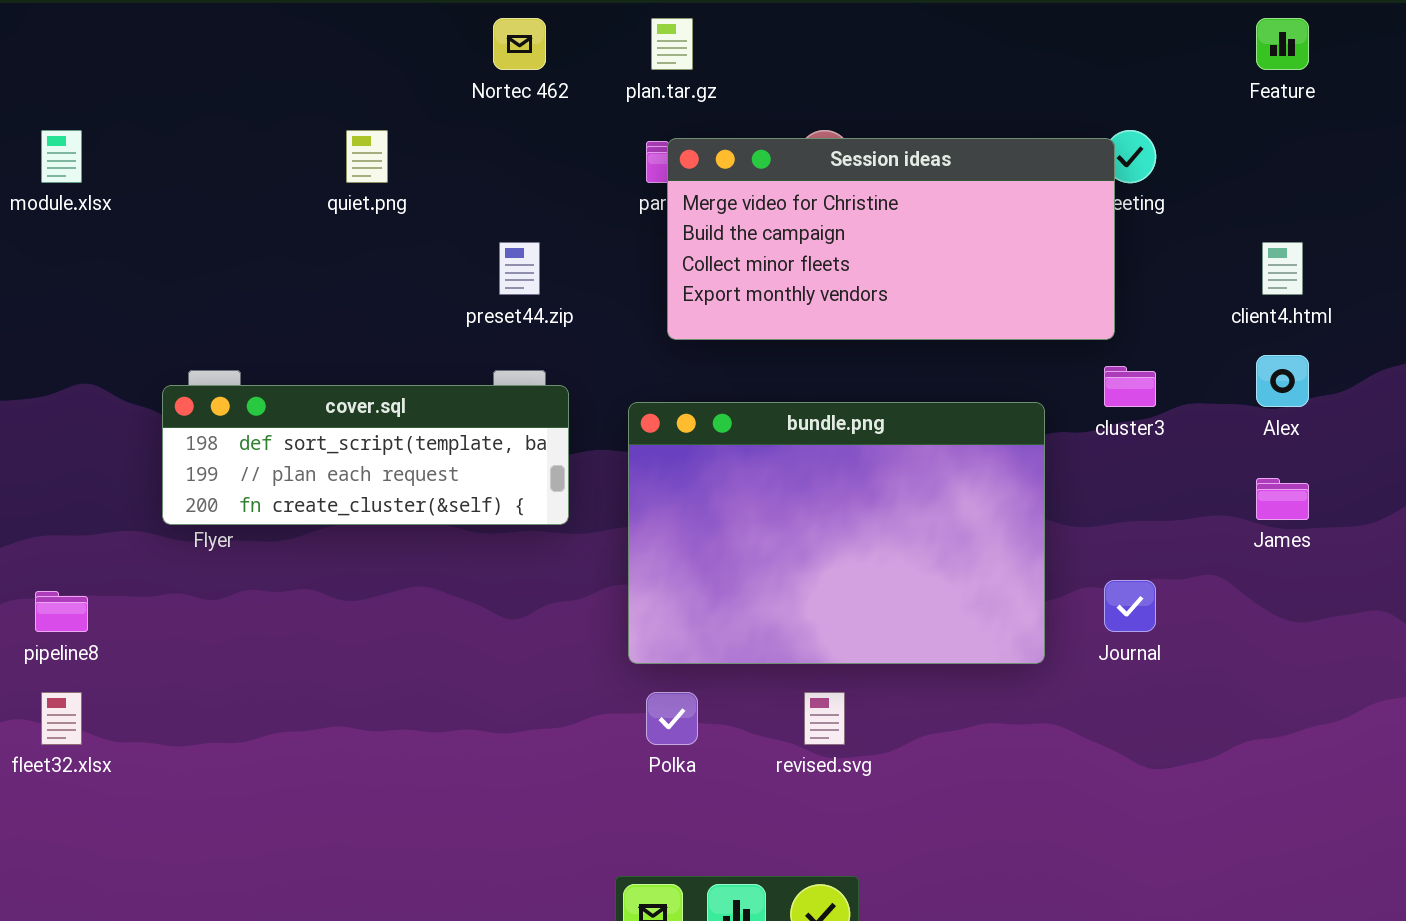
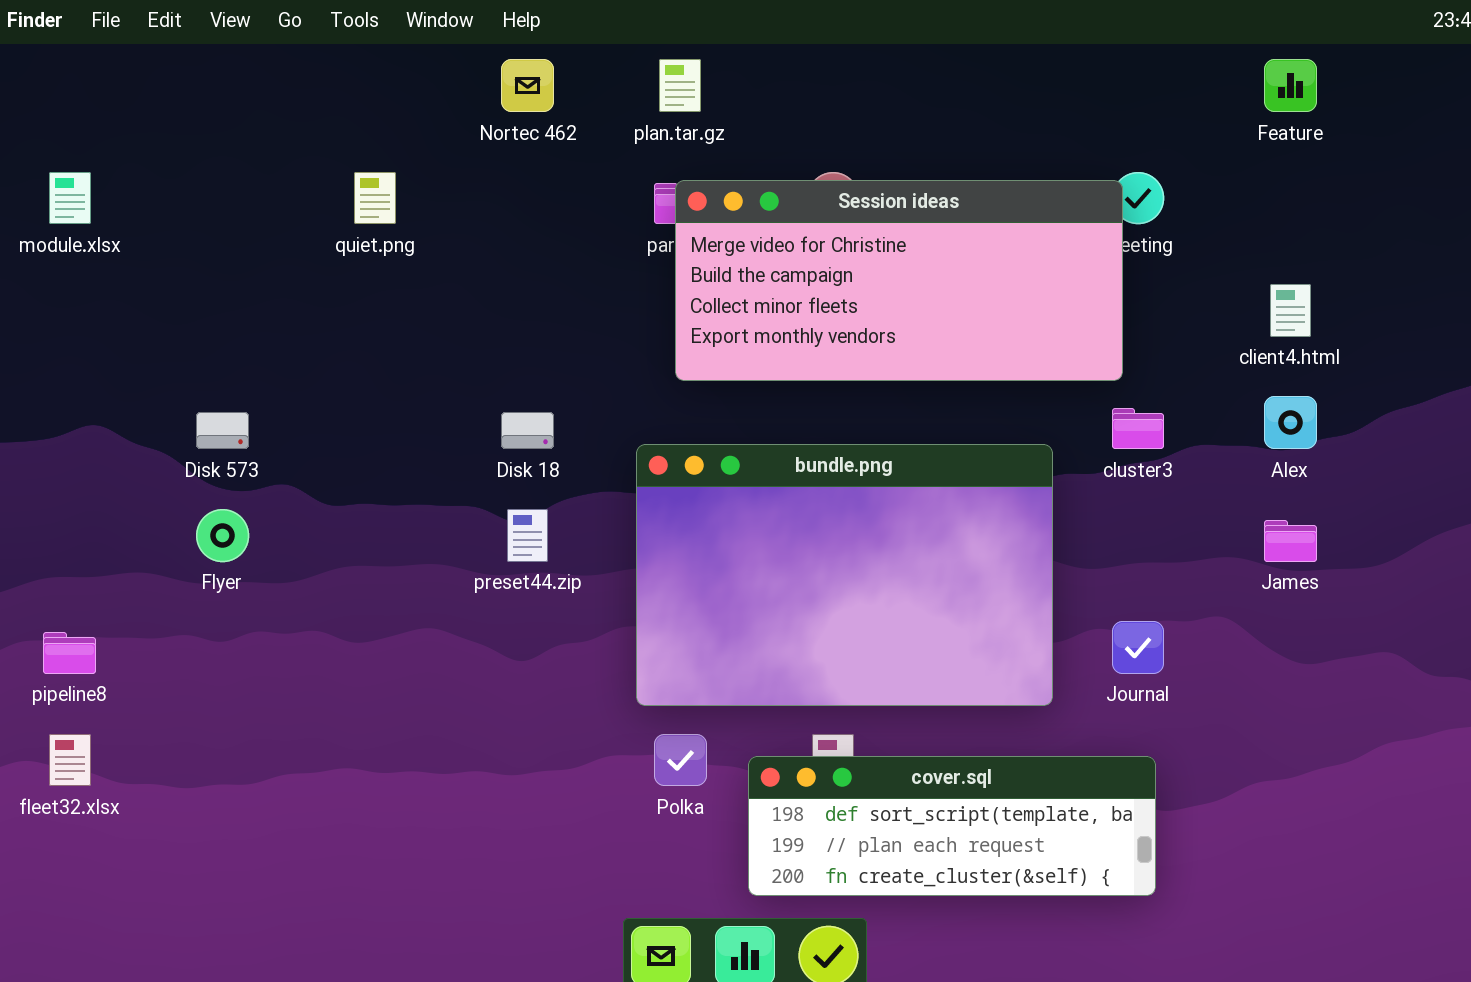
preset44.zip: [499,242,540,295] -> [507,509,548,562], moved
cover.sql: [162,385,569,525] -> [748,756,1156,896], moved

